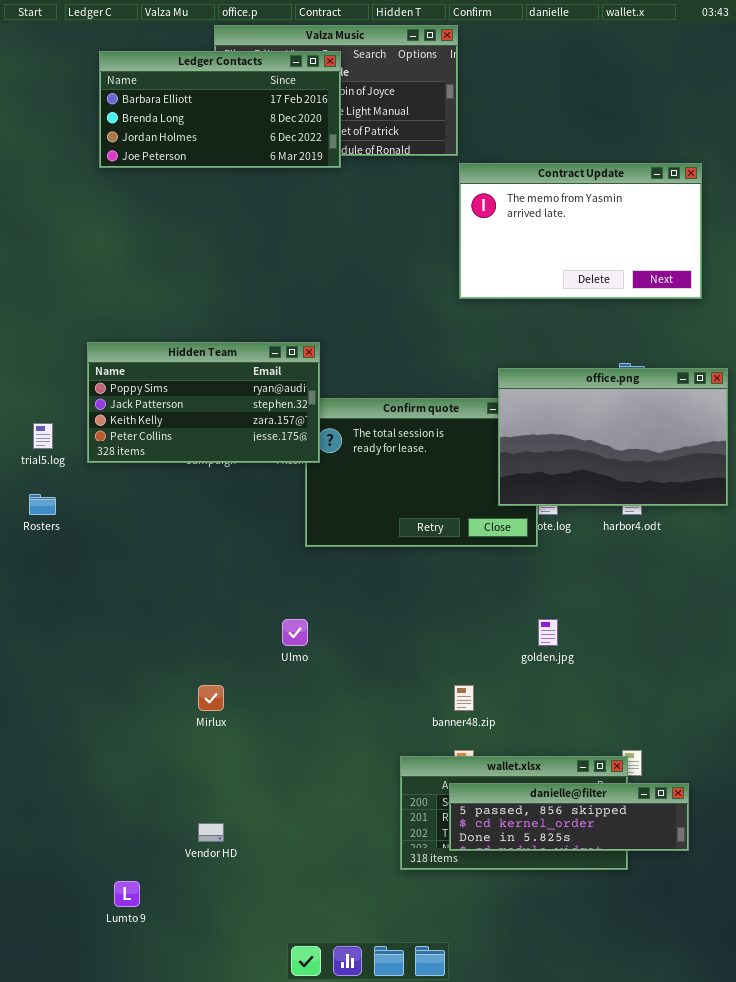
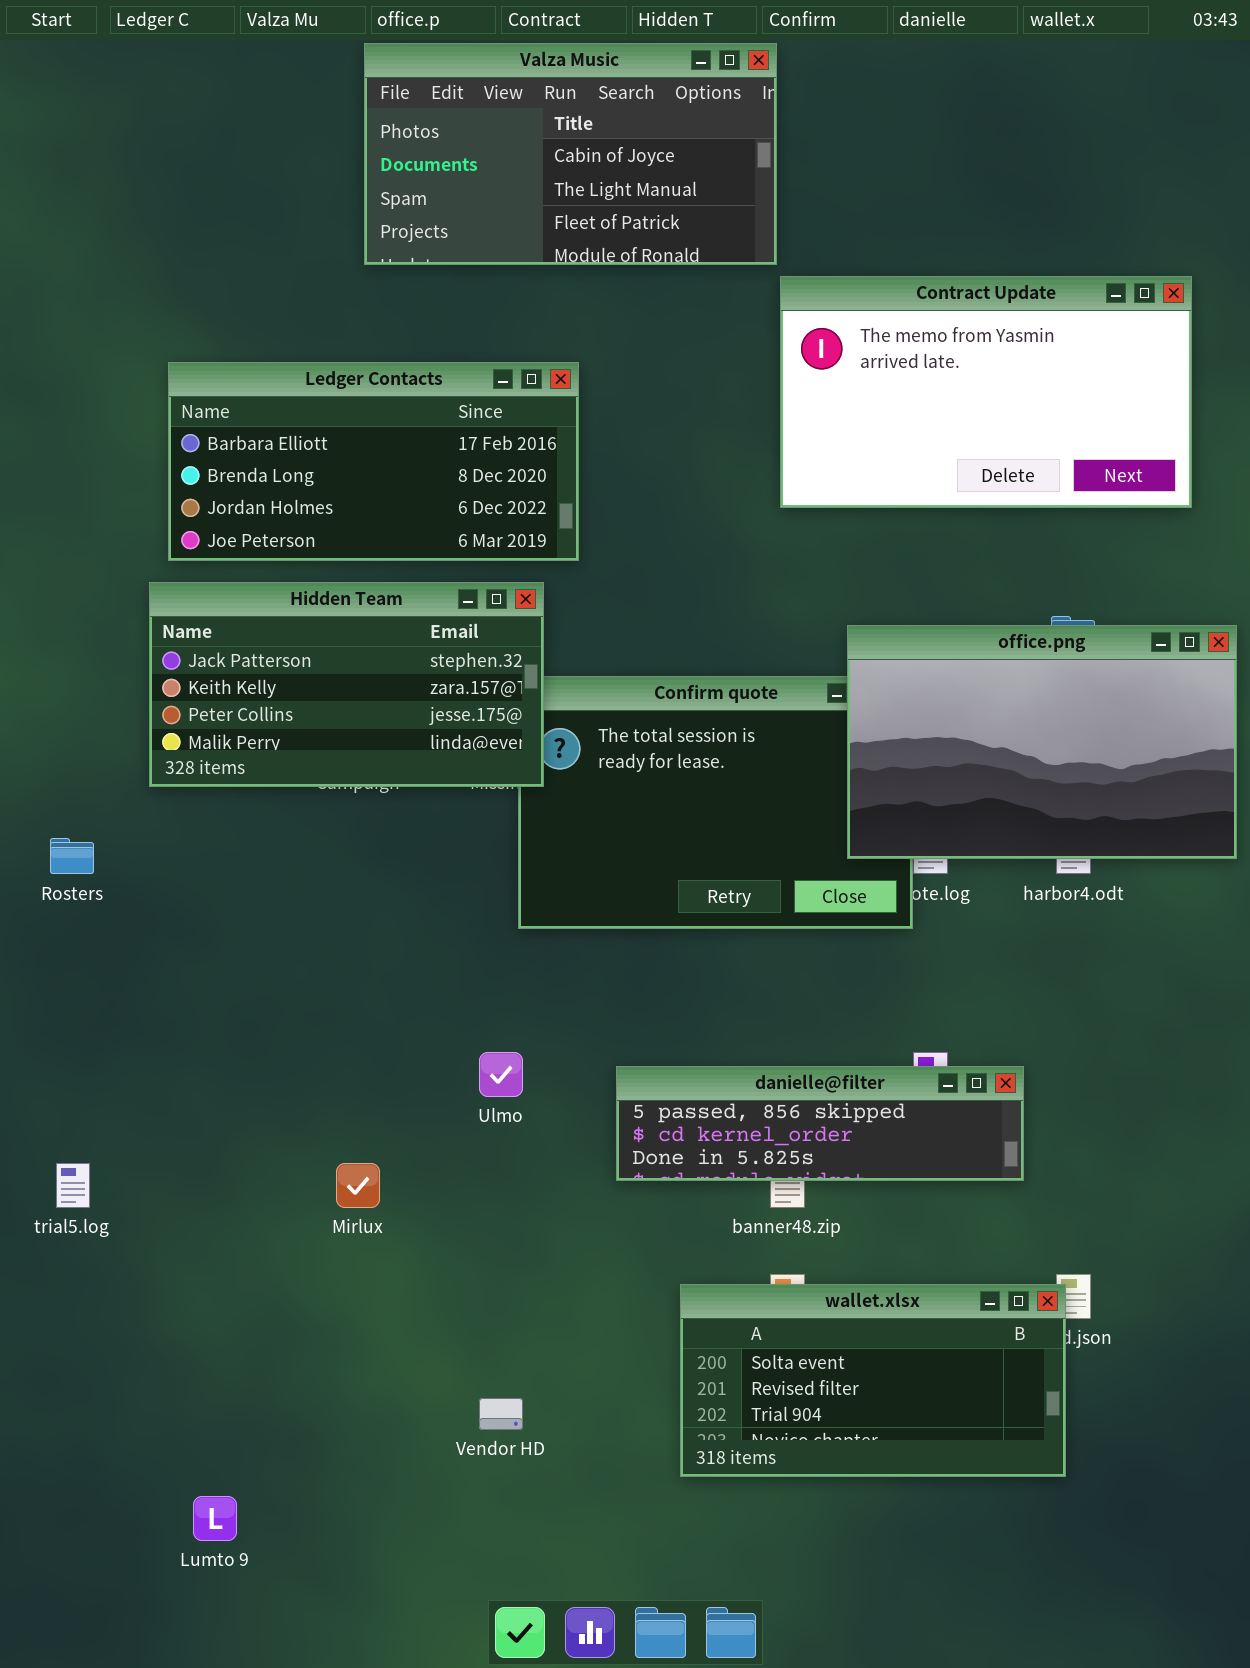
Ledger Contacts: [99,51,341,168] -> [168,362,579,561], moved
Hidden Team: [87,342,320,463] -> [149,582,544,787], scrolled down 1 row
trial5.log: [33,423,53,449] -> [56,1163,90,1208], moved
danielle@filter: [449,783,689,851] -> [616,1066,1024,1181], moved
Vendor HD: [198,823,224,842] -> [479,1398,523,1430], moved

